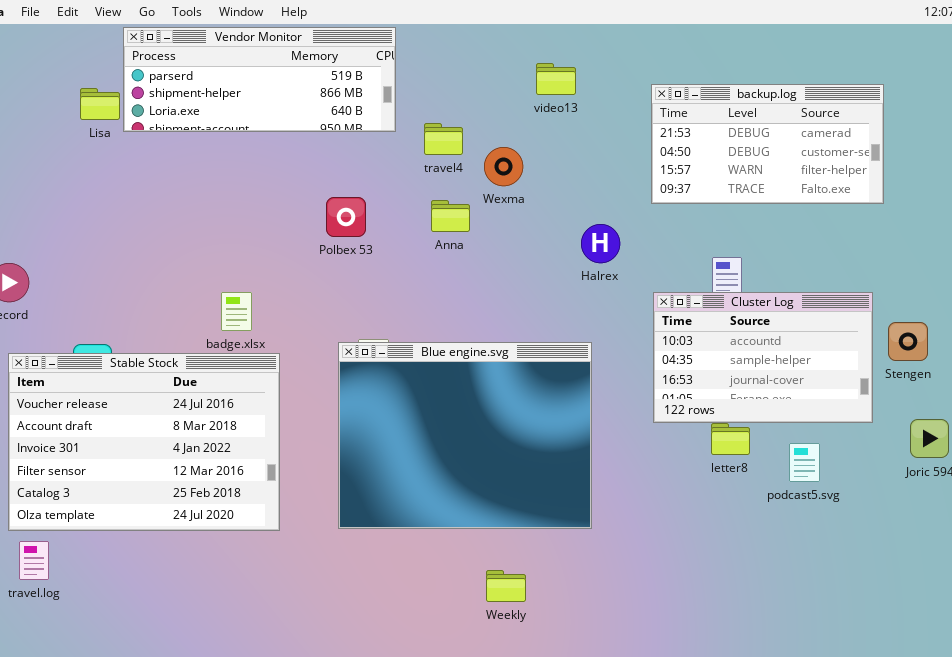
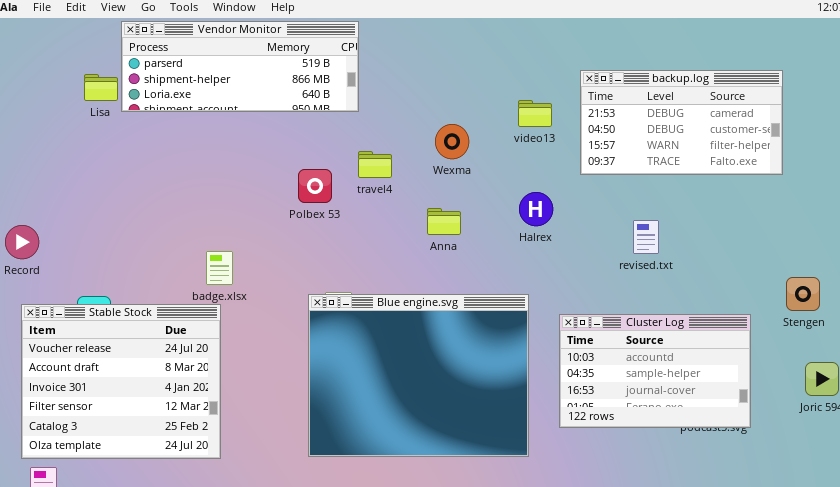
video13: [536,63,576,95] -> [518,100,552,127], moved
travel4: [424,123,463,155] -> [358,151,392,178], moved
Anna: [431,200,470,232] -> [427,208,461,235], moved
Cluster Log: [653,292,873,423] -> [559,314,751,428], moved
Stable Stock: [8,353,280,531] -> [21,304,221,459], resized

